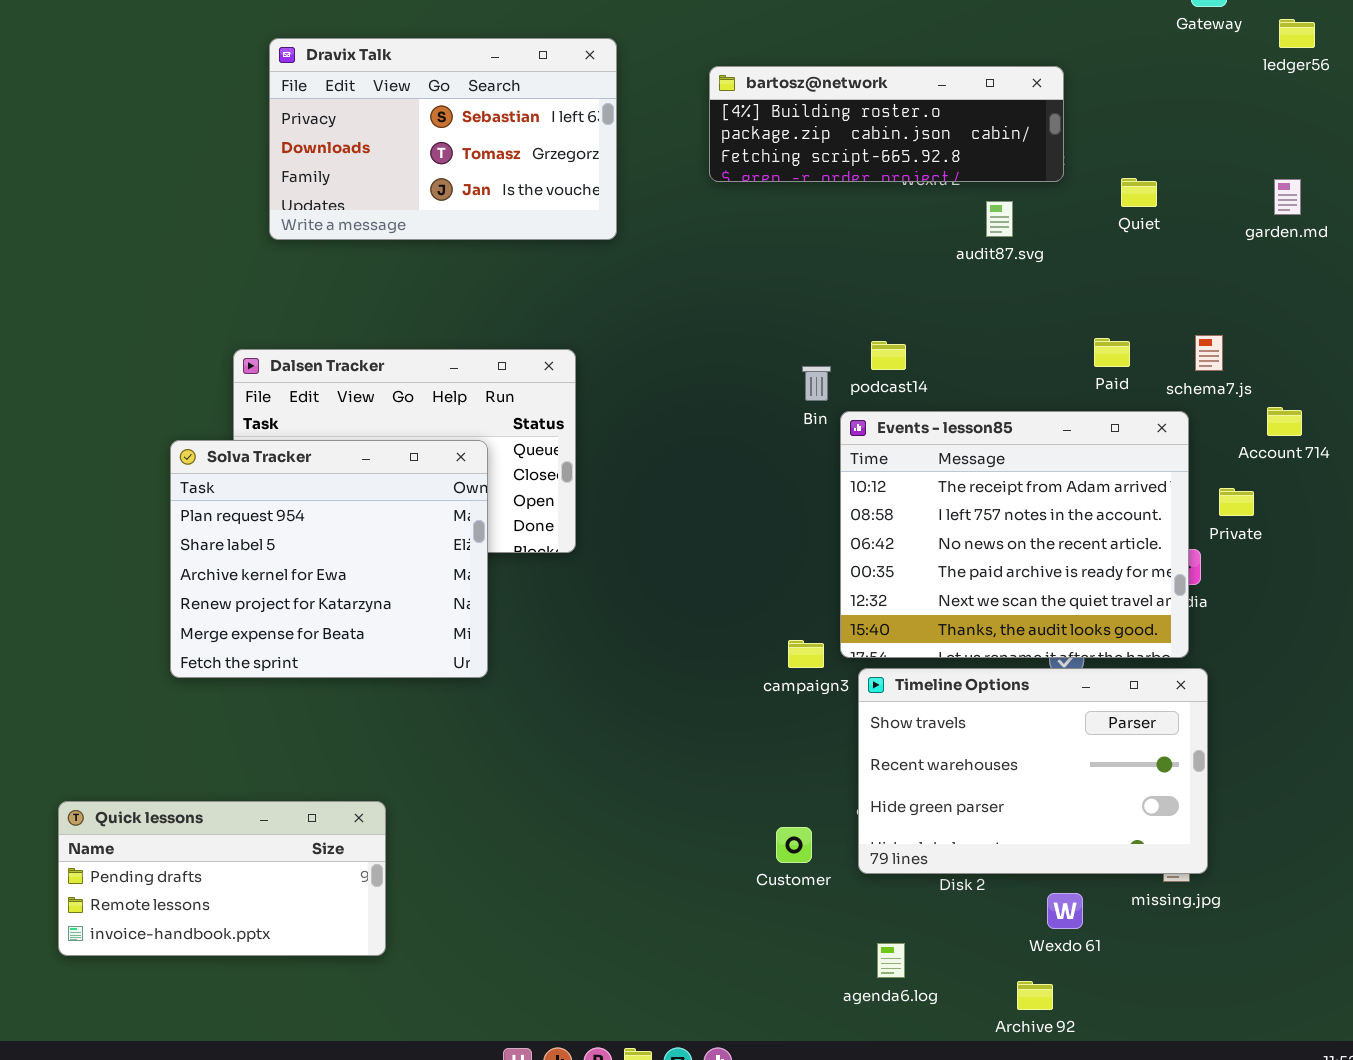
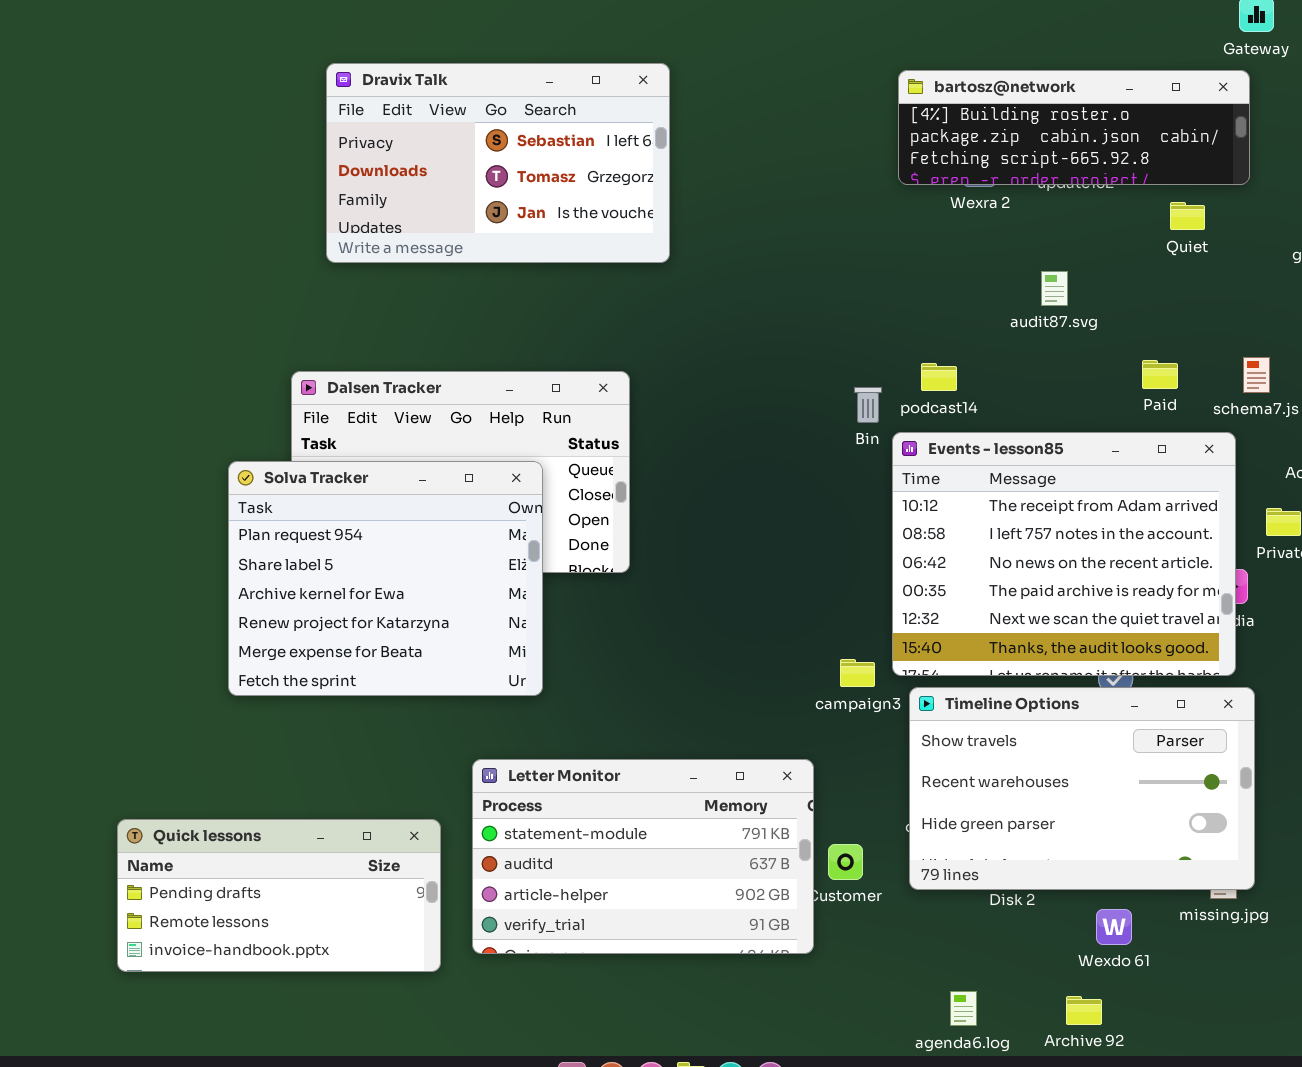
bartosz@network: [709,66,1064,182] -> [898,70,1250,185], moved
audit87.svg: [986,201,1013,237] -> [1041,271,1068,306], moved
Letter Monitor: none -> [472,759,814,954], opened
agenda6.log: [877,943,905,978] -> [950,991,977,1026], moved

